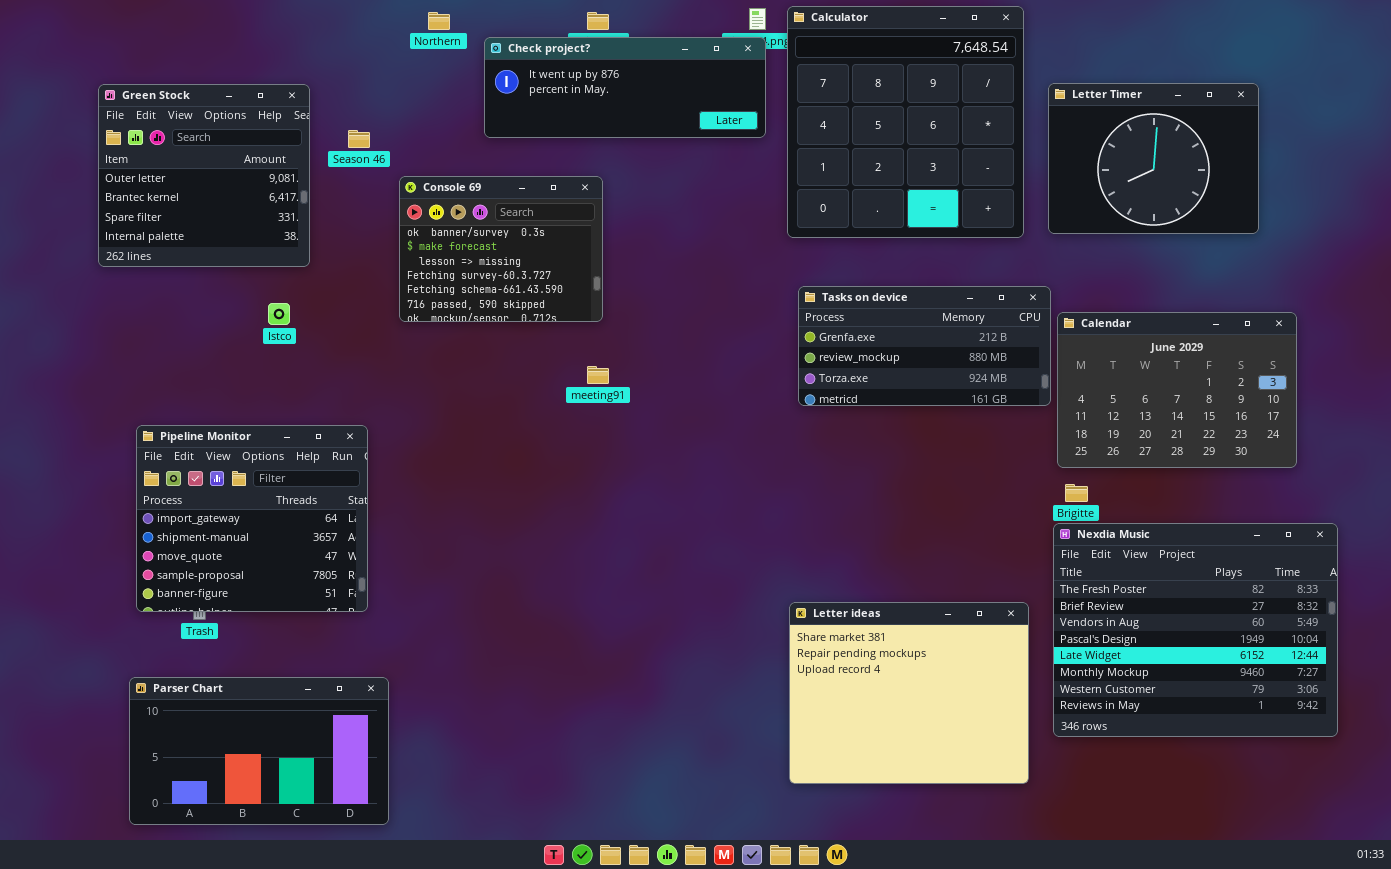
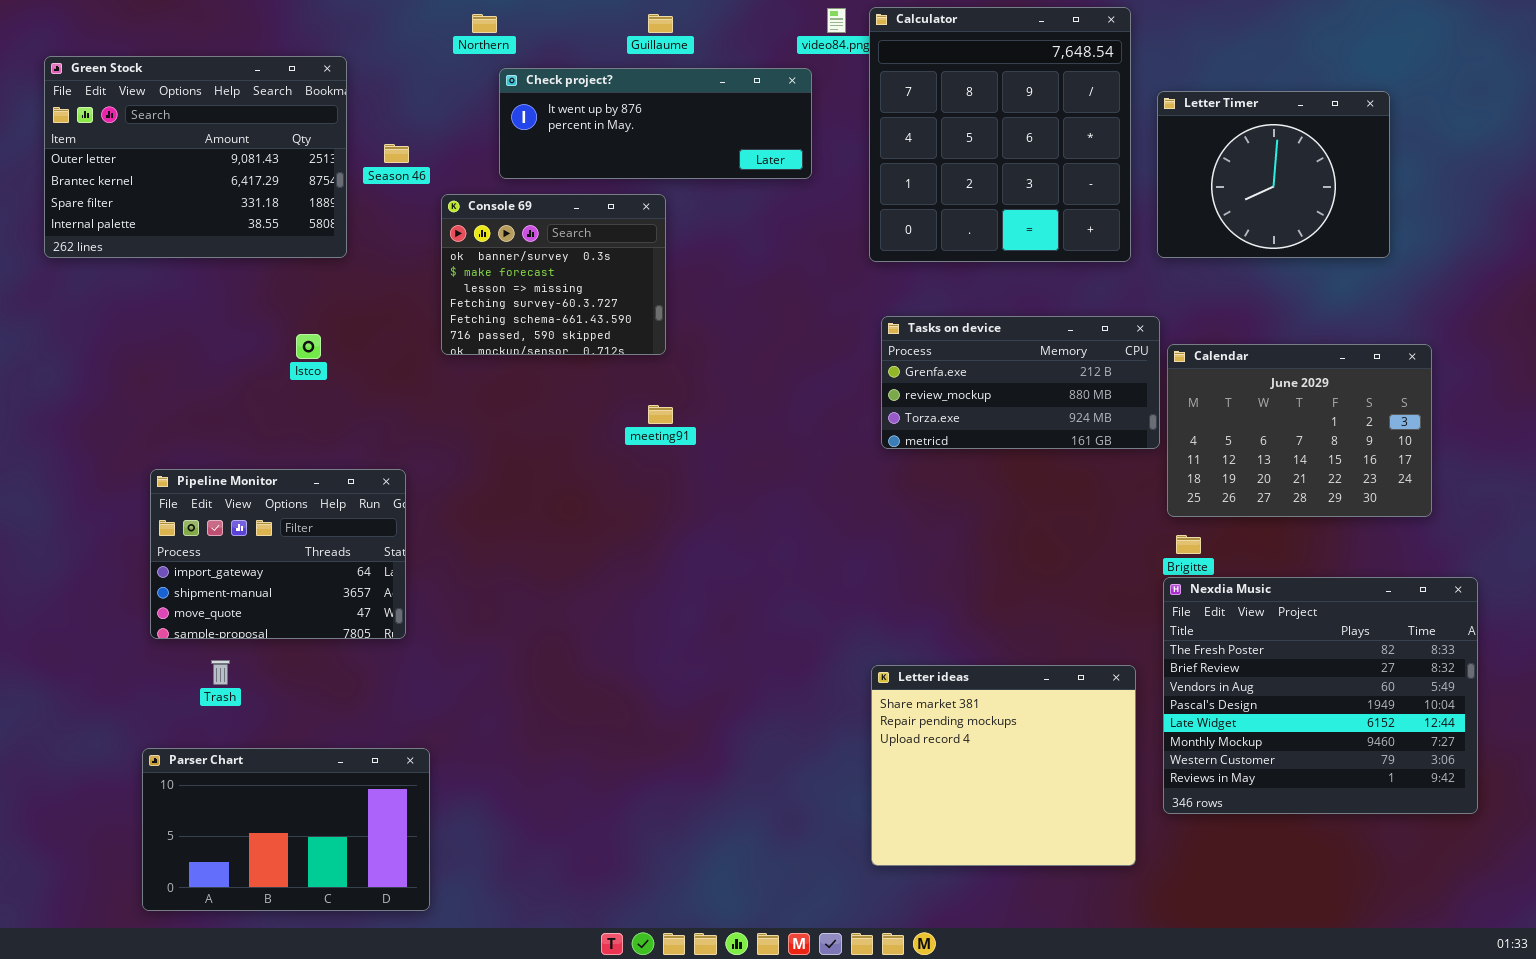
Check project?: [484,37,766,138] -> [499,68,812,179], moved
Green Stock: [98,84,310,267] -> [44,56,347,258], moved, resized
Pipeline Monitor: [136,425,368,612] -> [150,469,406,639], resized

